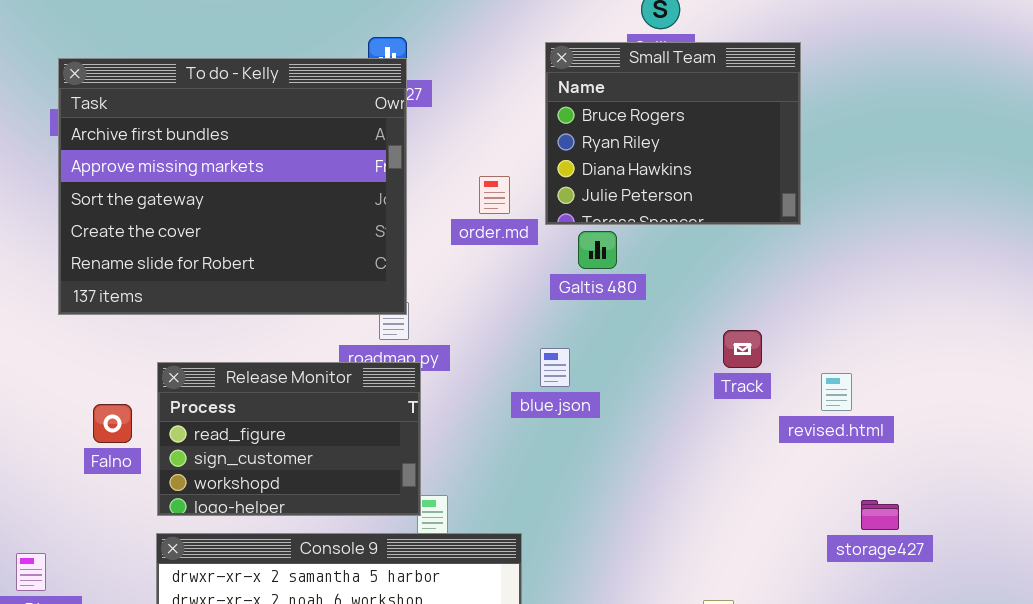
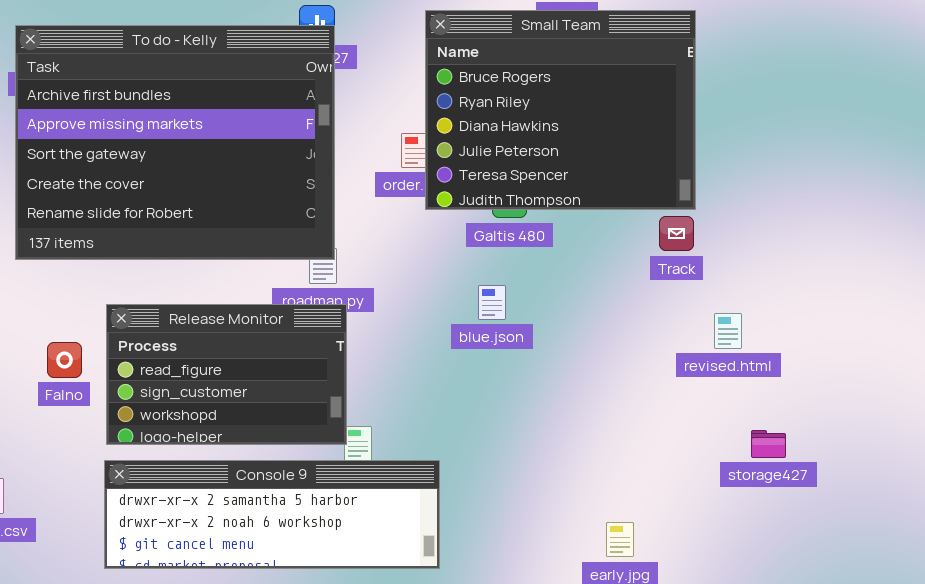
Small Team: [545,42,801,225] -> [425,10,696,210], resized
Track: [723,330,762,368] -> [659,216,694,251], moved
blue.json: [540,348,570,387] -> [478,285,506,320], moved

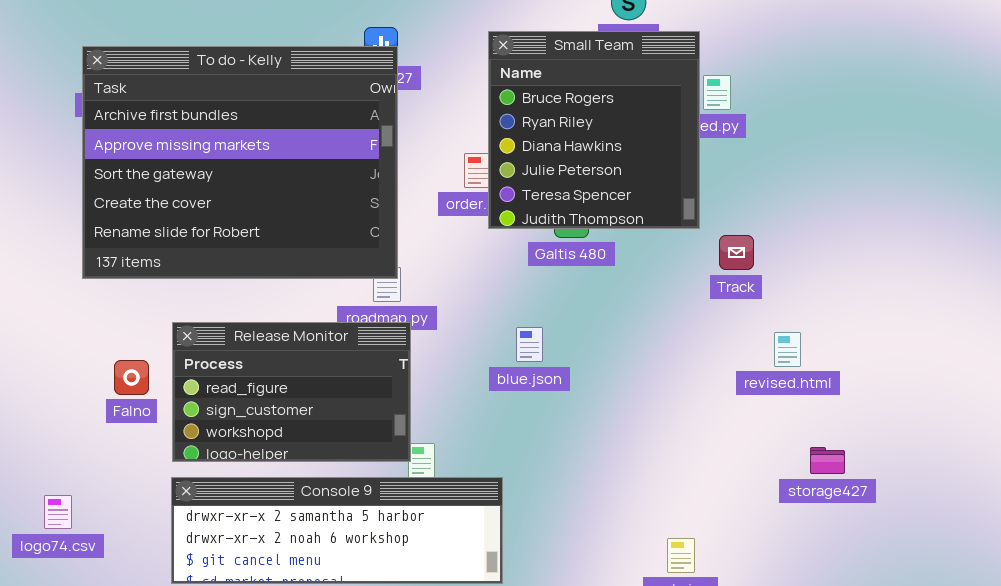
Small Team: [425,10,696,210] -> [488,31,700,229], resized
blue.json: [478,285,506,320] -> [516,327,543,362], moved

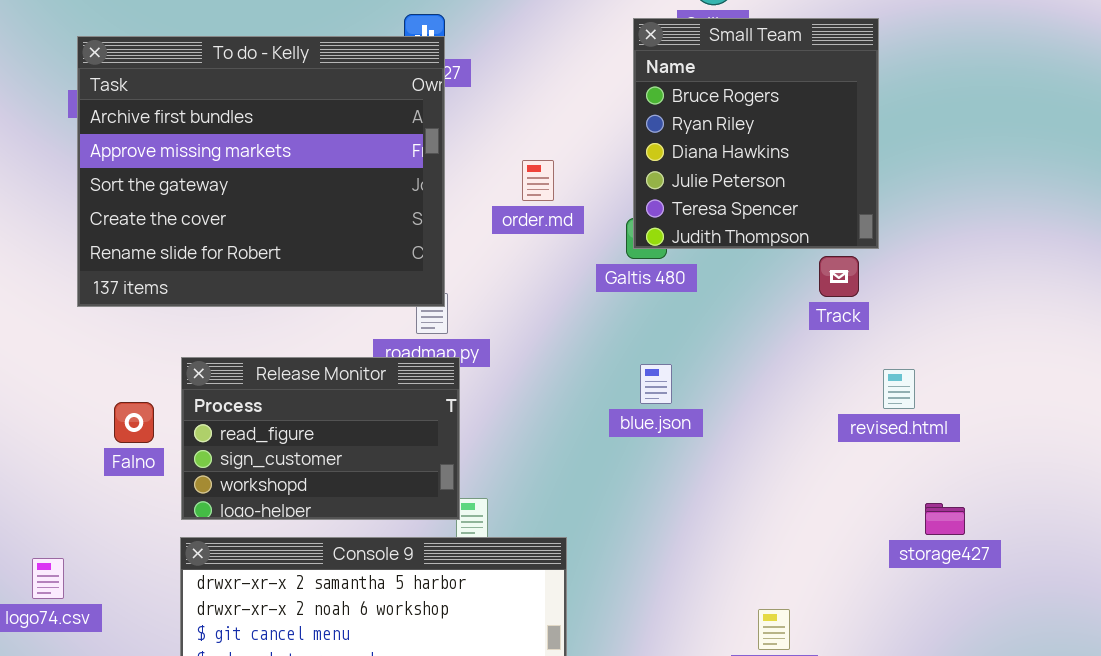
Small Team: [488,31,700,229] -> [633,18,879,249], moved
blue.json: [516,327,543,362] -> [640,364,672,404], moved

